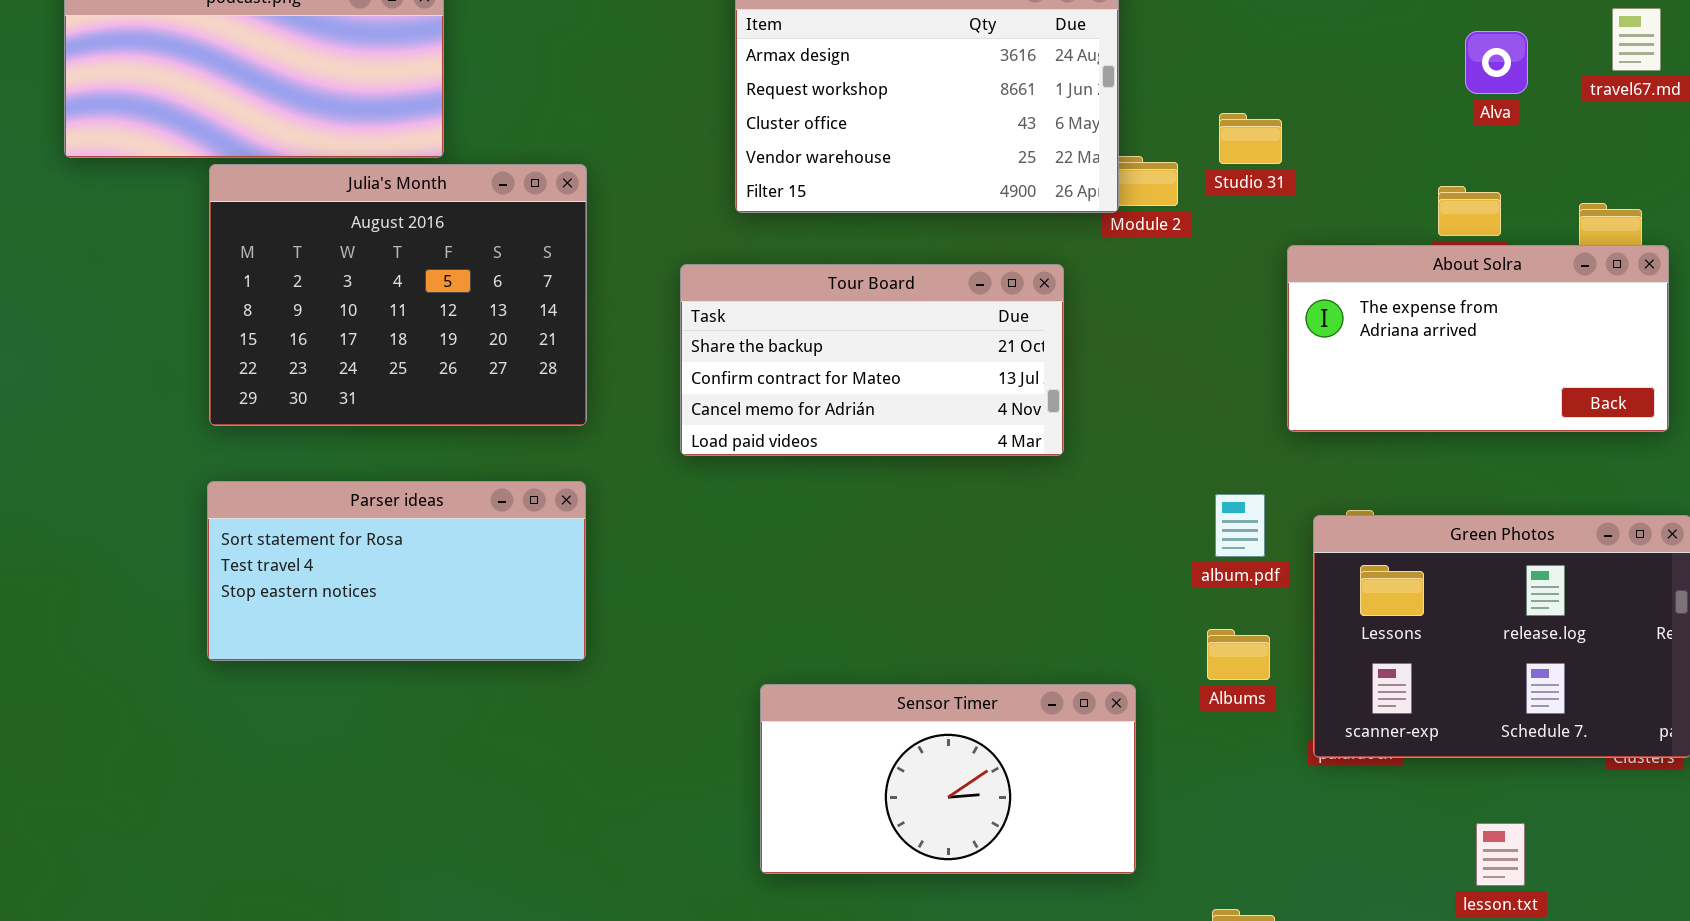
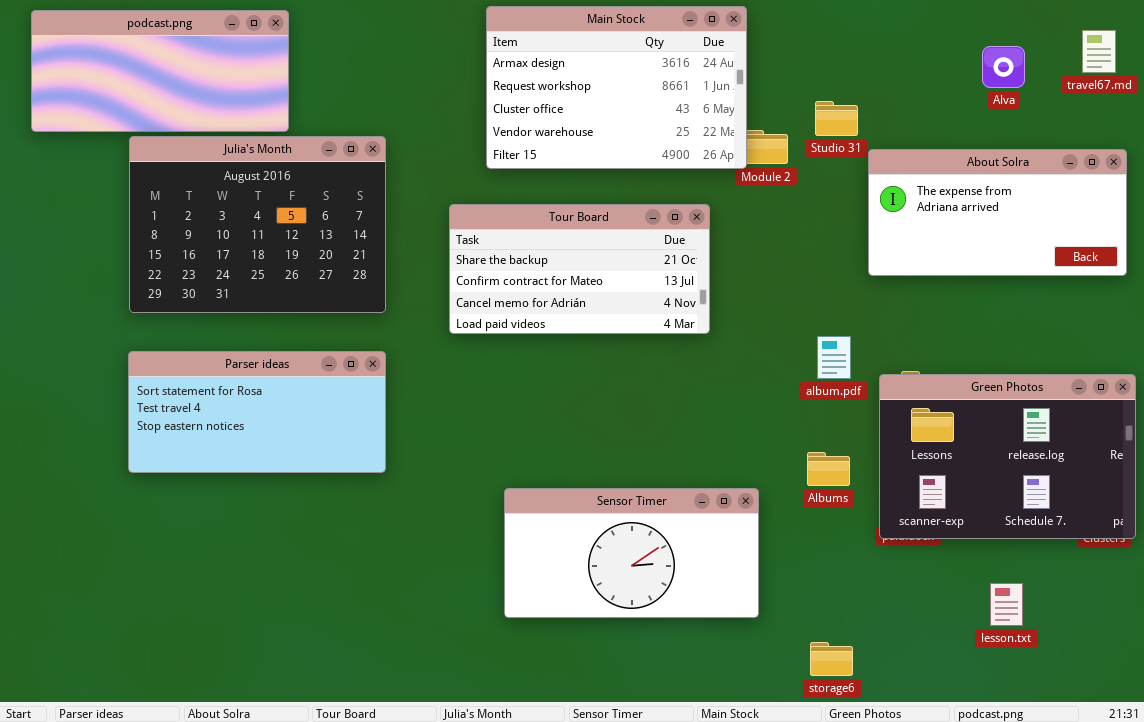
About Solra: [1287,245,1669,432] -> [868,149,1127,276], moved
album.pdf: [1215,494,1265,557] -> [817,336,851,379], moved

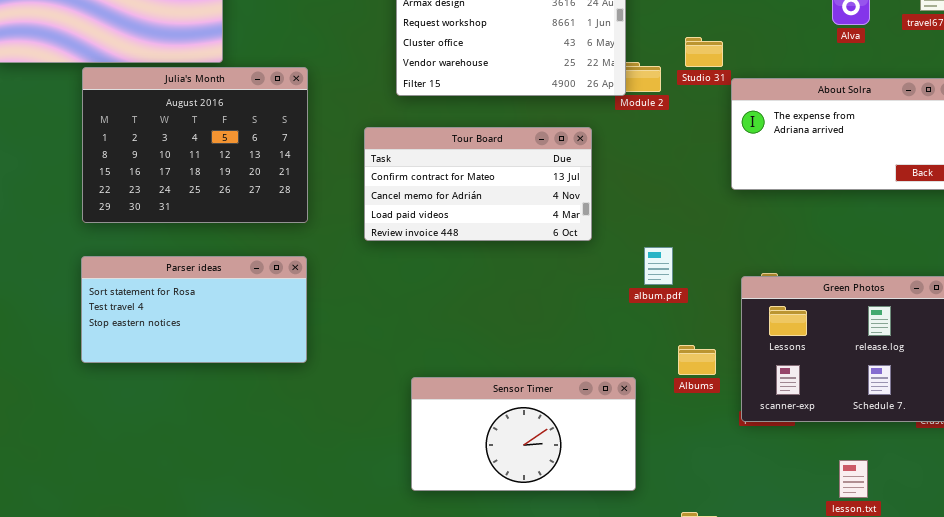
Tour Board: [449,204,710,334] -> [364,127,592,241], scrolled down 1 row
album.pdf: [817,336,851,379] -> [644,247,673,285], moved

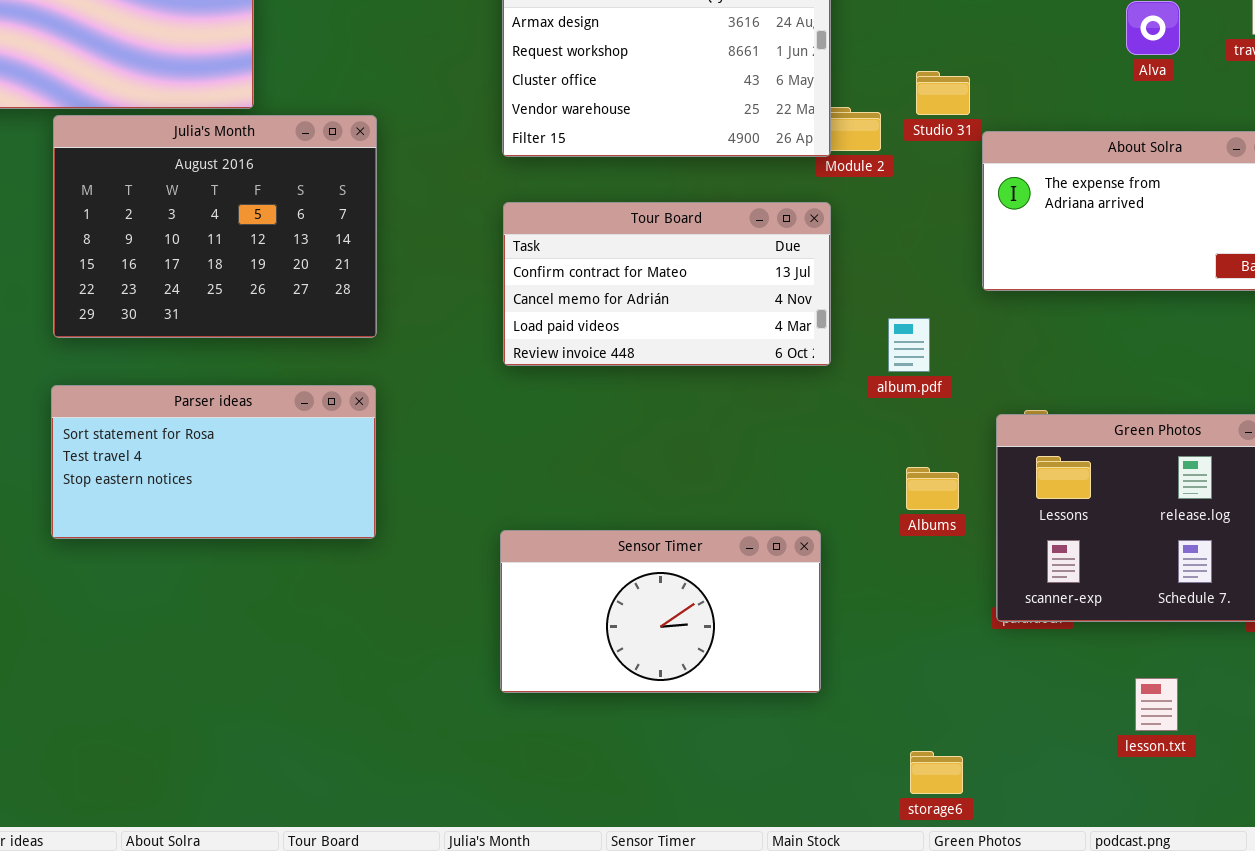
Tour Board: [364,127,592,241] -> [503,202,831,366], moved
album.pdf: [644,247,673,285] -> [888,318,930,372], moved
Albums: [678,345,716,375] -> [906,467,959,510], moved
Sensor Timer: [411,377,636,491] -> [500,530,821,693], moved

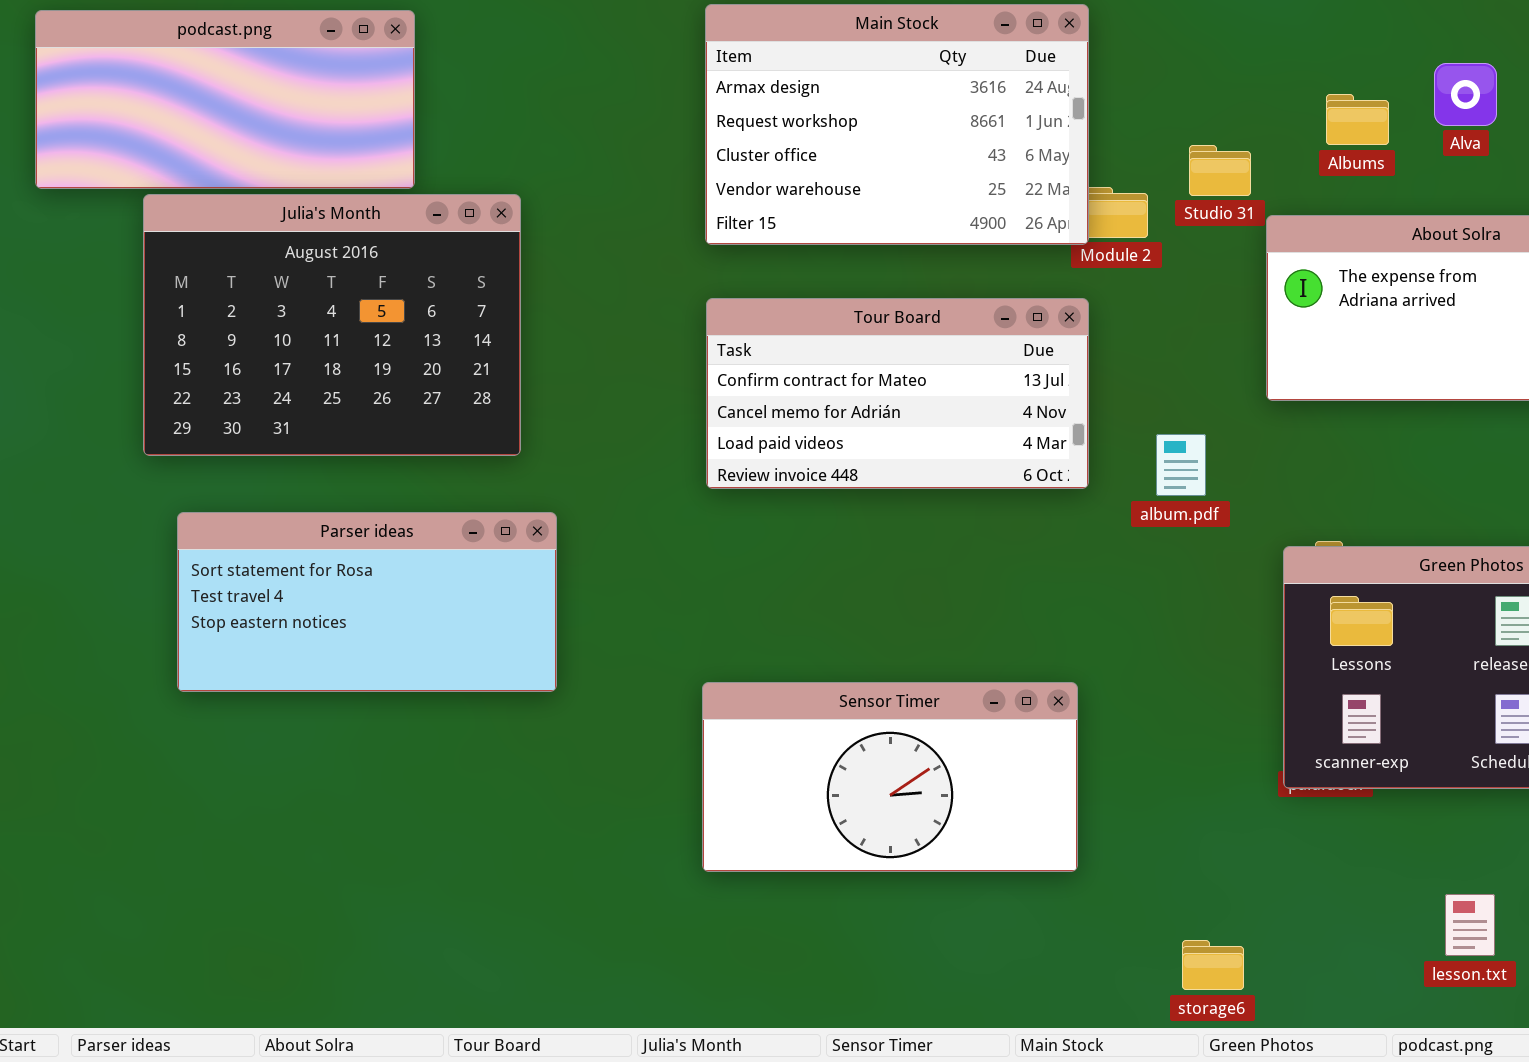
Julia's Month: [53,115,377,338] -> [143,194,521,456], moved
Albums: [906,467,959,510] -> [1326,94,1389,145], moved
lesson.txt: [1135,678,1178,731] -> [1445,894,1495,956], moved

